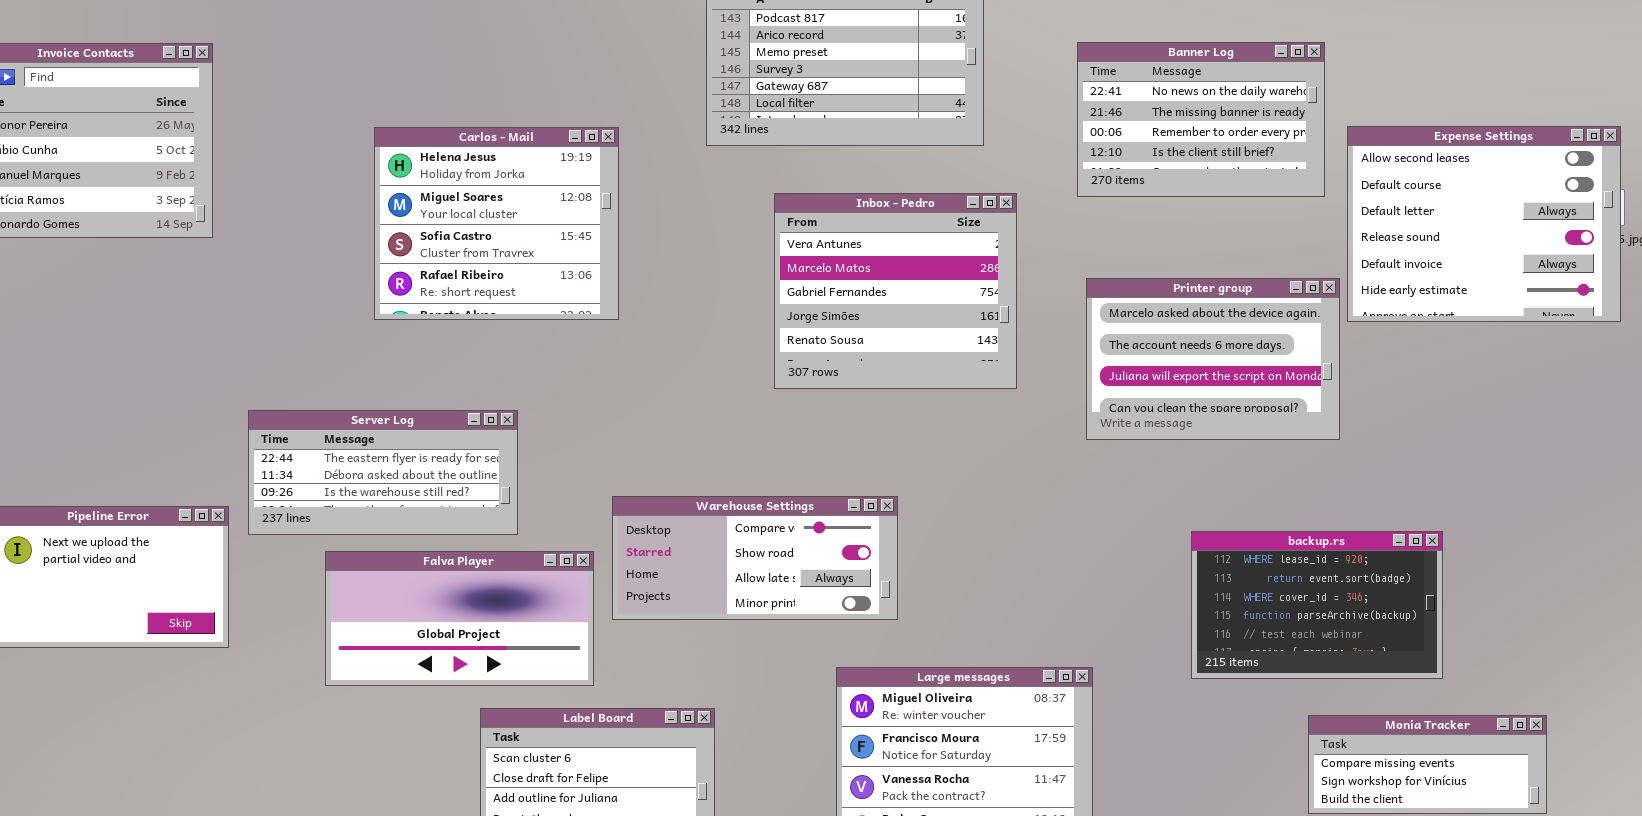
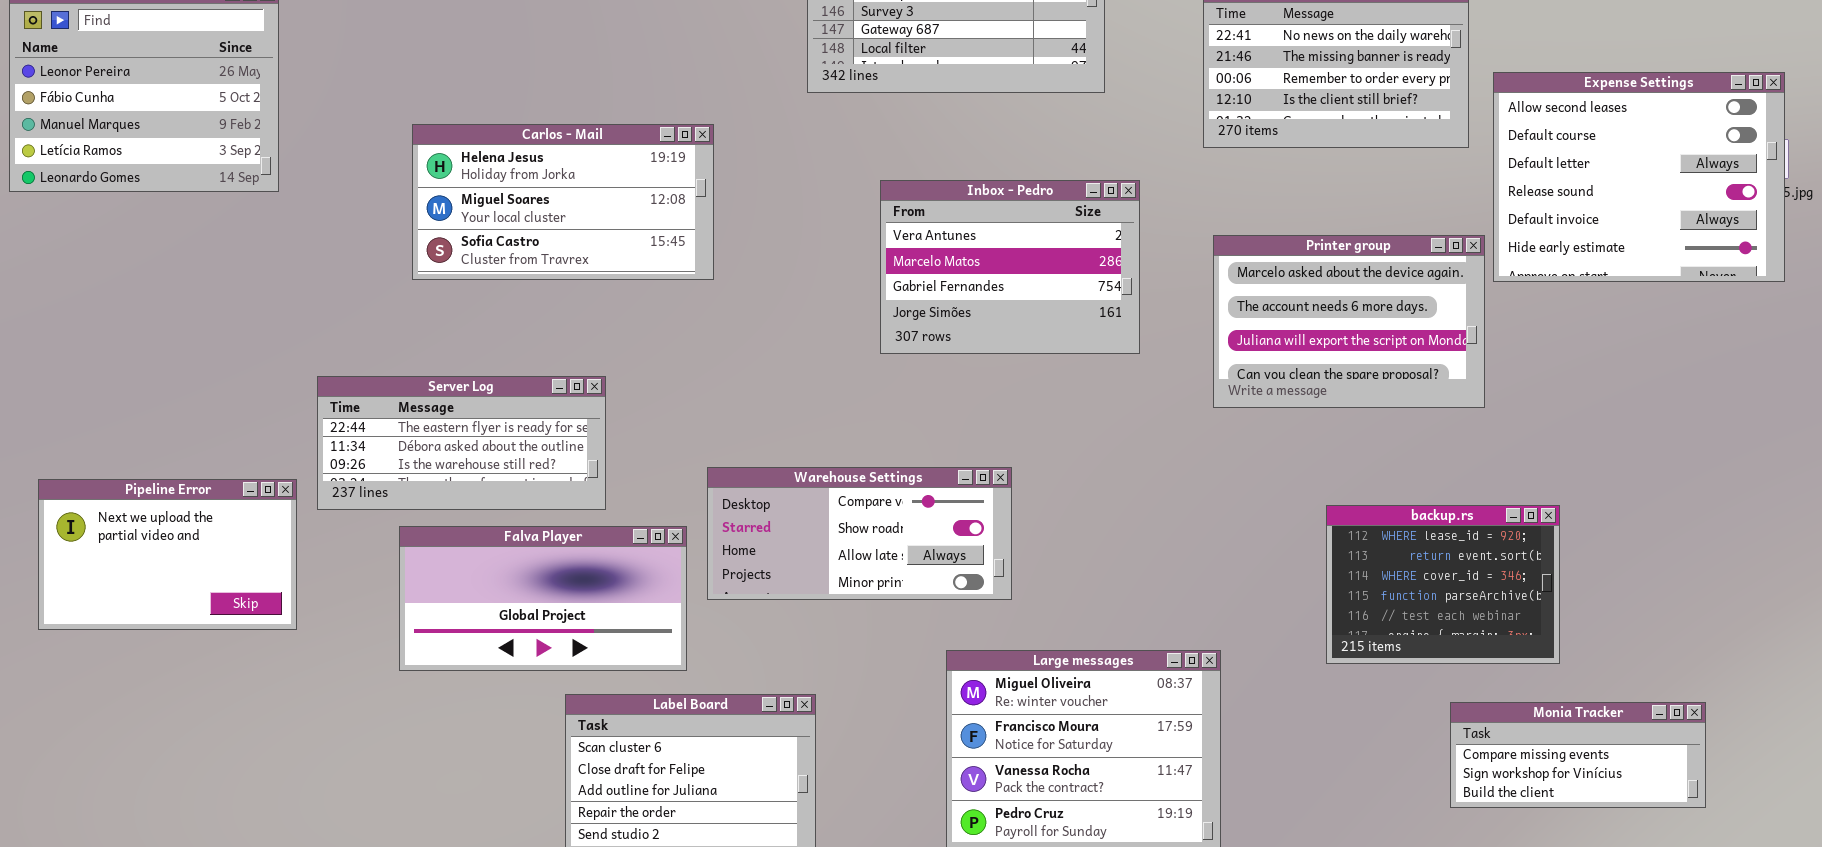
Carlos - Mail: [374,127,619,320] -> [412,124,714,280], resized
Inbox - Pedro: [774,193,1017,389] -> [880,180,1140,354], resized
backup.rs: [1191,531,1443,679] -> [1326,505,1560,664], resized

